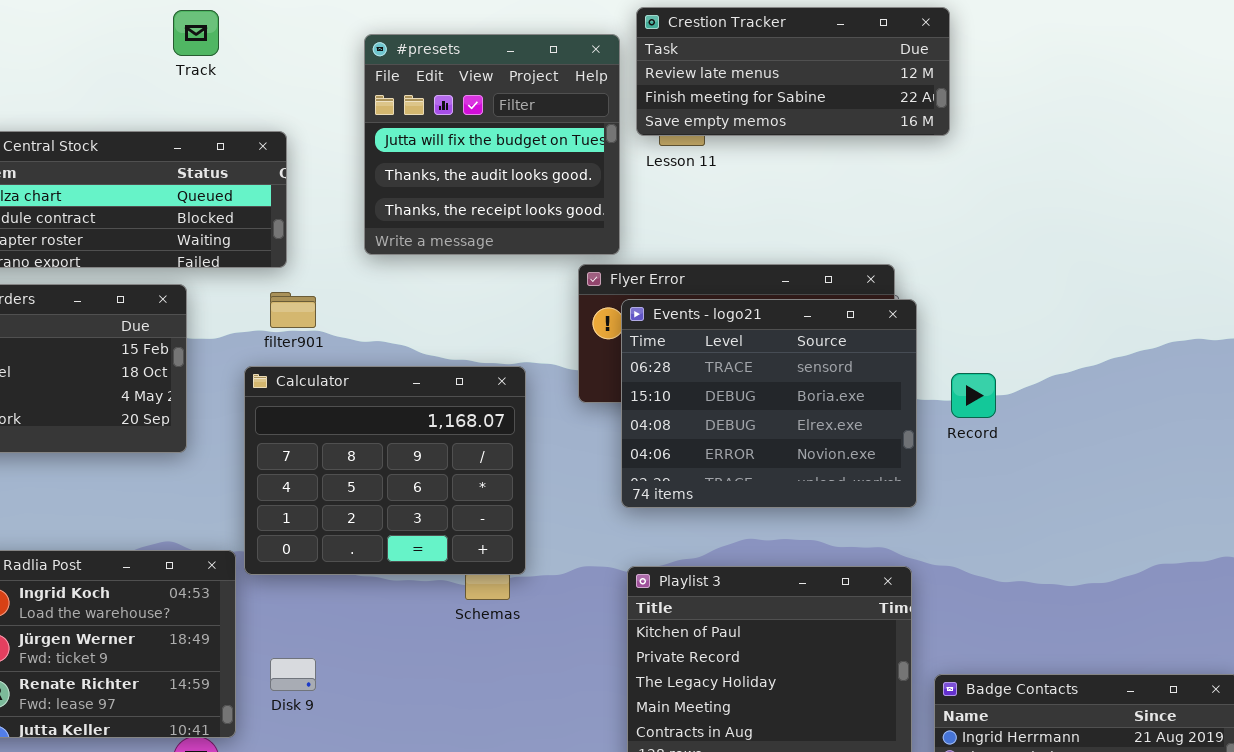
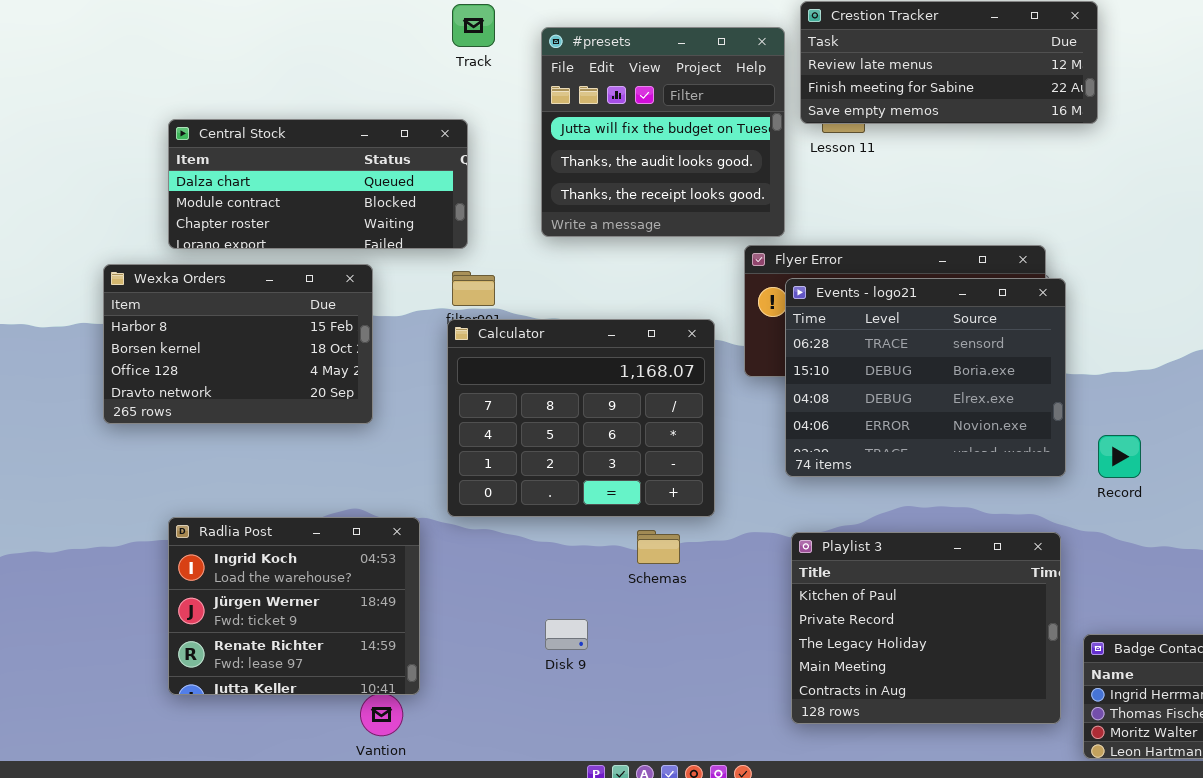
Track: [173,10,219,56] -> [452,4,495,47], moved
Calculator: [244,366,526,575] -> [447,319,715,517], moved
Record: [951,373,996,418] -> [1098,435,1141,478], moved
Disk 9: [270,658,316,691] -> [545,619,588,650], moved

